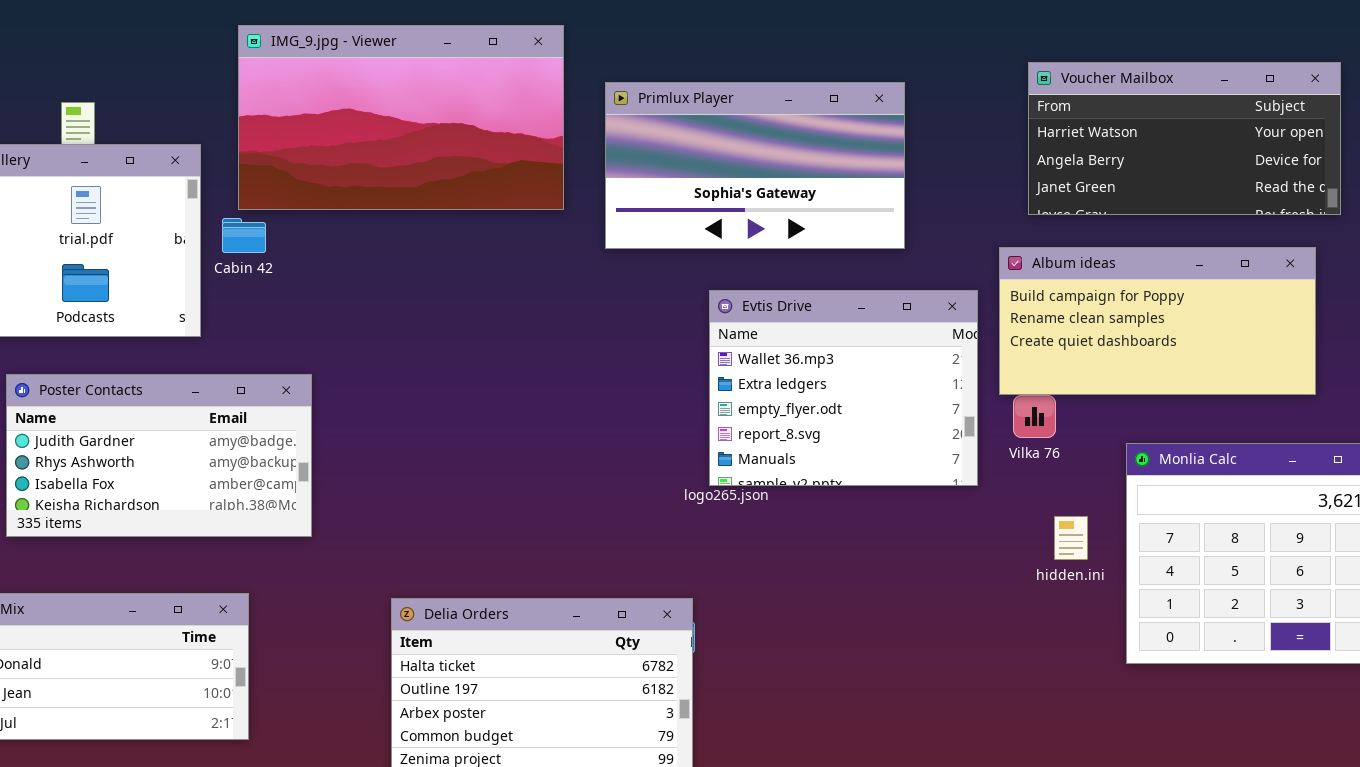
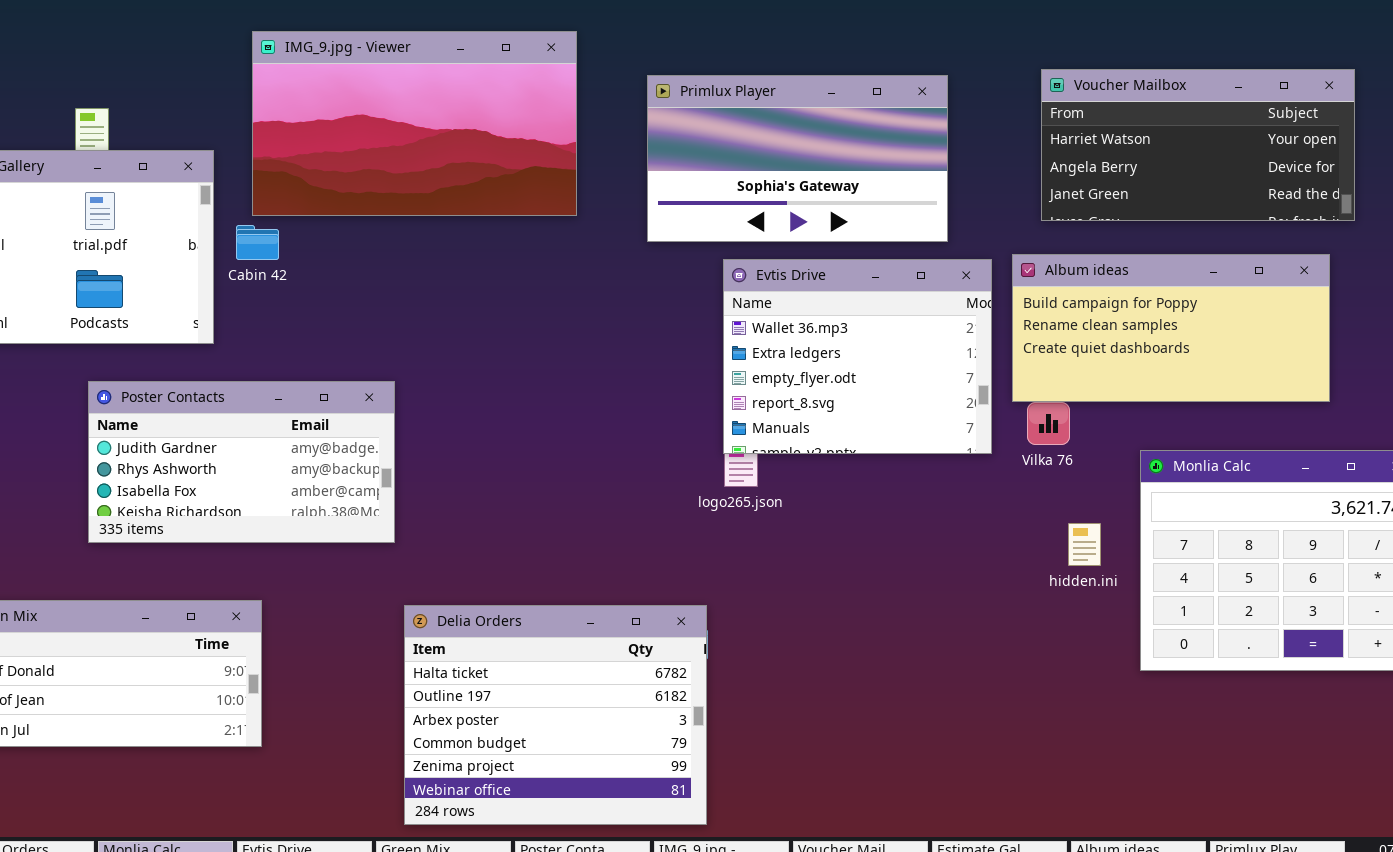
Primlux Player: [605,82,905,249] -> [647,75,948,242], moved
Evtis Drive: [709,290,978,486] -> [723,259,992,454], moved
Poster Contacts: [6,374,312,537] -> [88,381,395,543], moved

